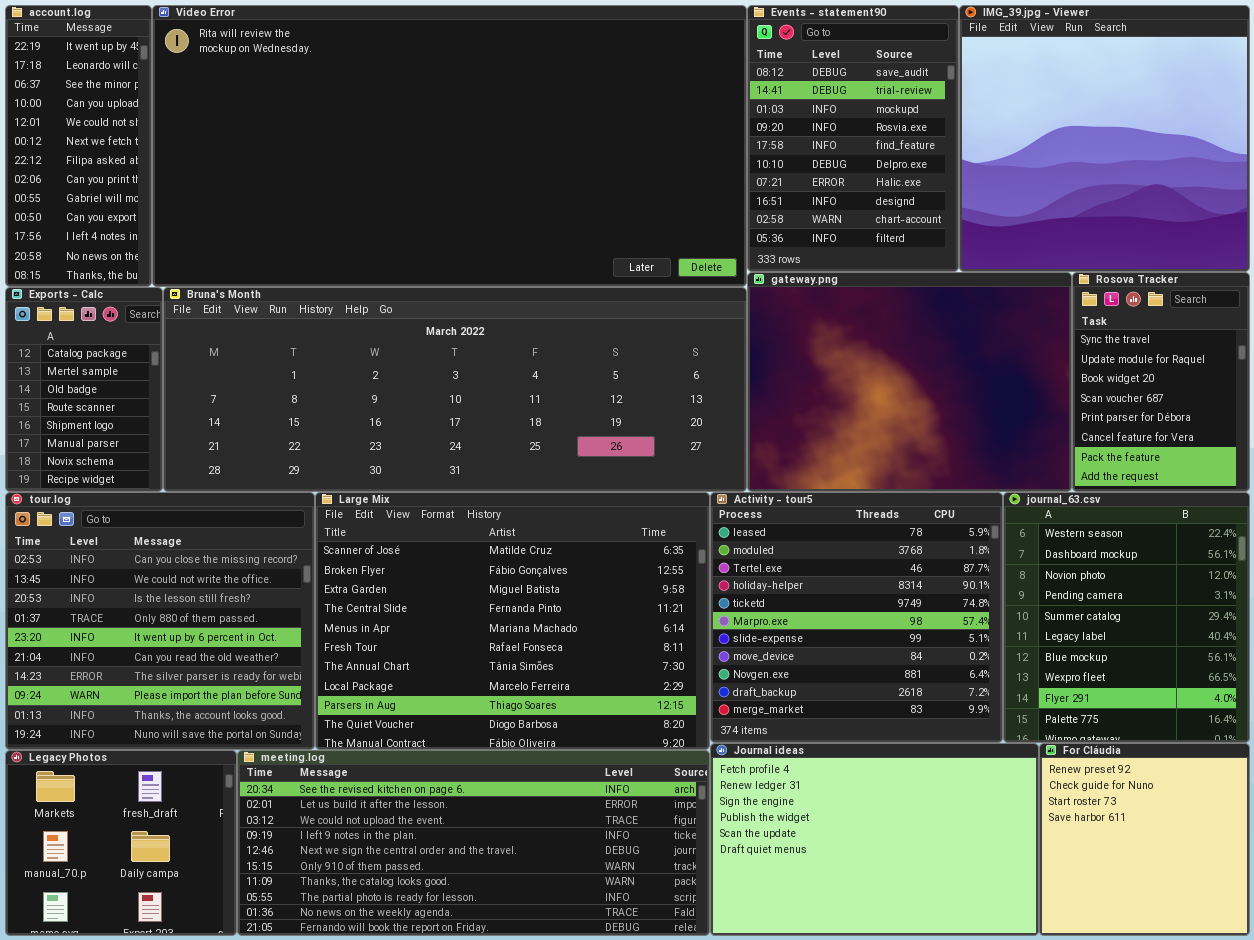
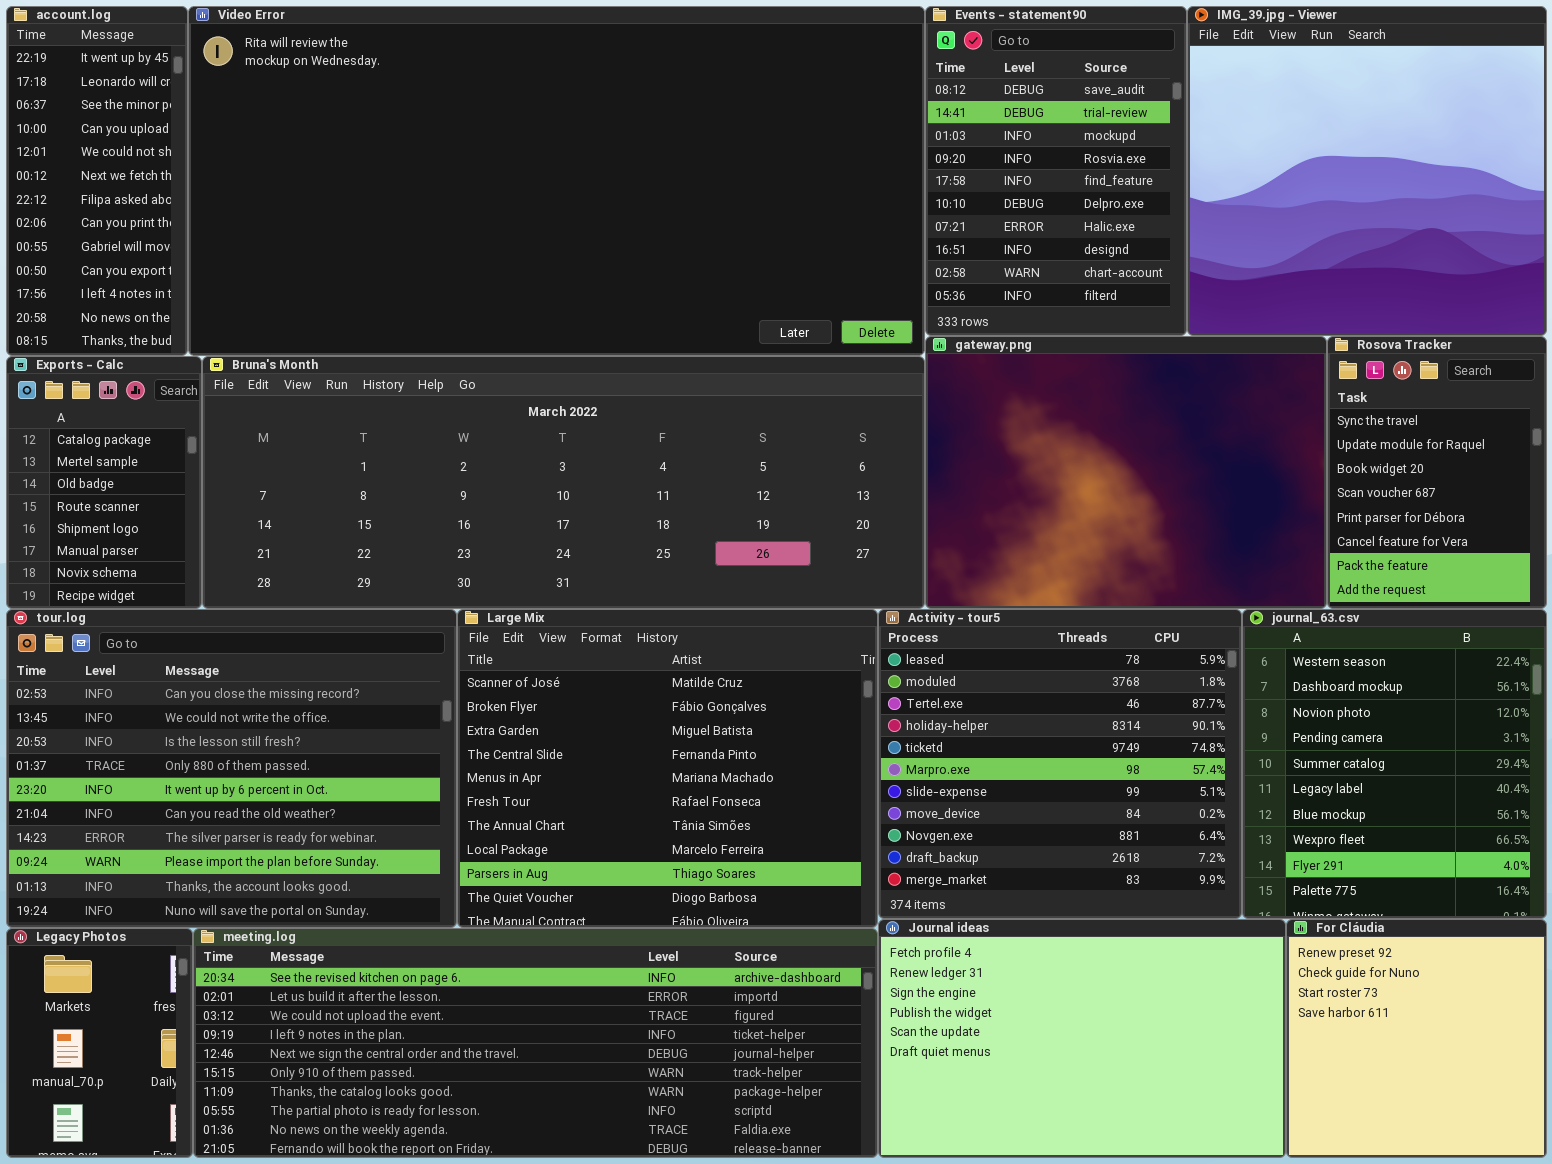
tour.log: [5,492,315,750] -> [6,609,457,928], resized
Large Mix: [315,492,710,750] -> [457,609,878,928], resized
Legacy Photos: [5,750,237,936] -> [6,928,193,1158], resized
meeting.log: [237,750,710,936] -> [193,928,878,1158], resized

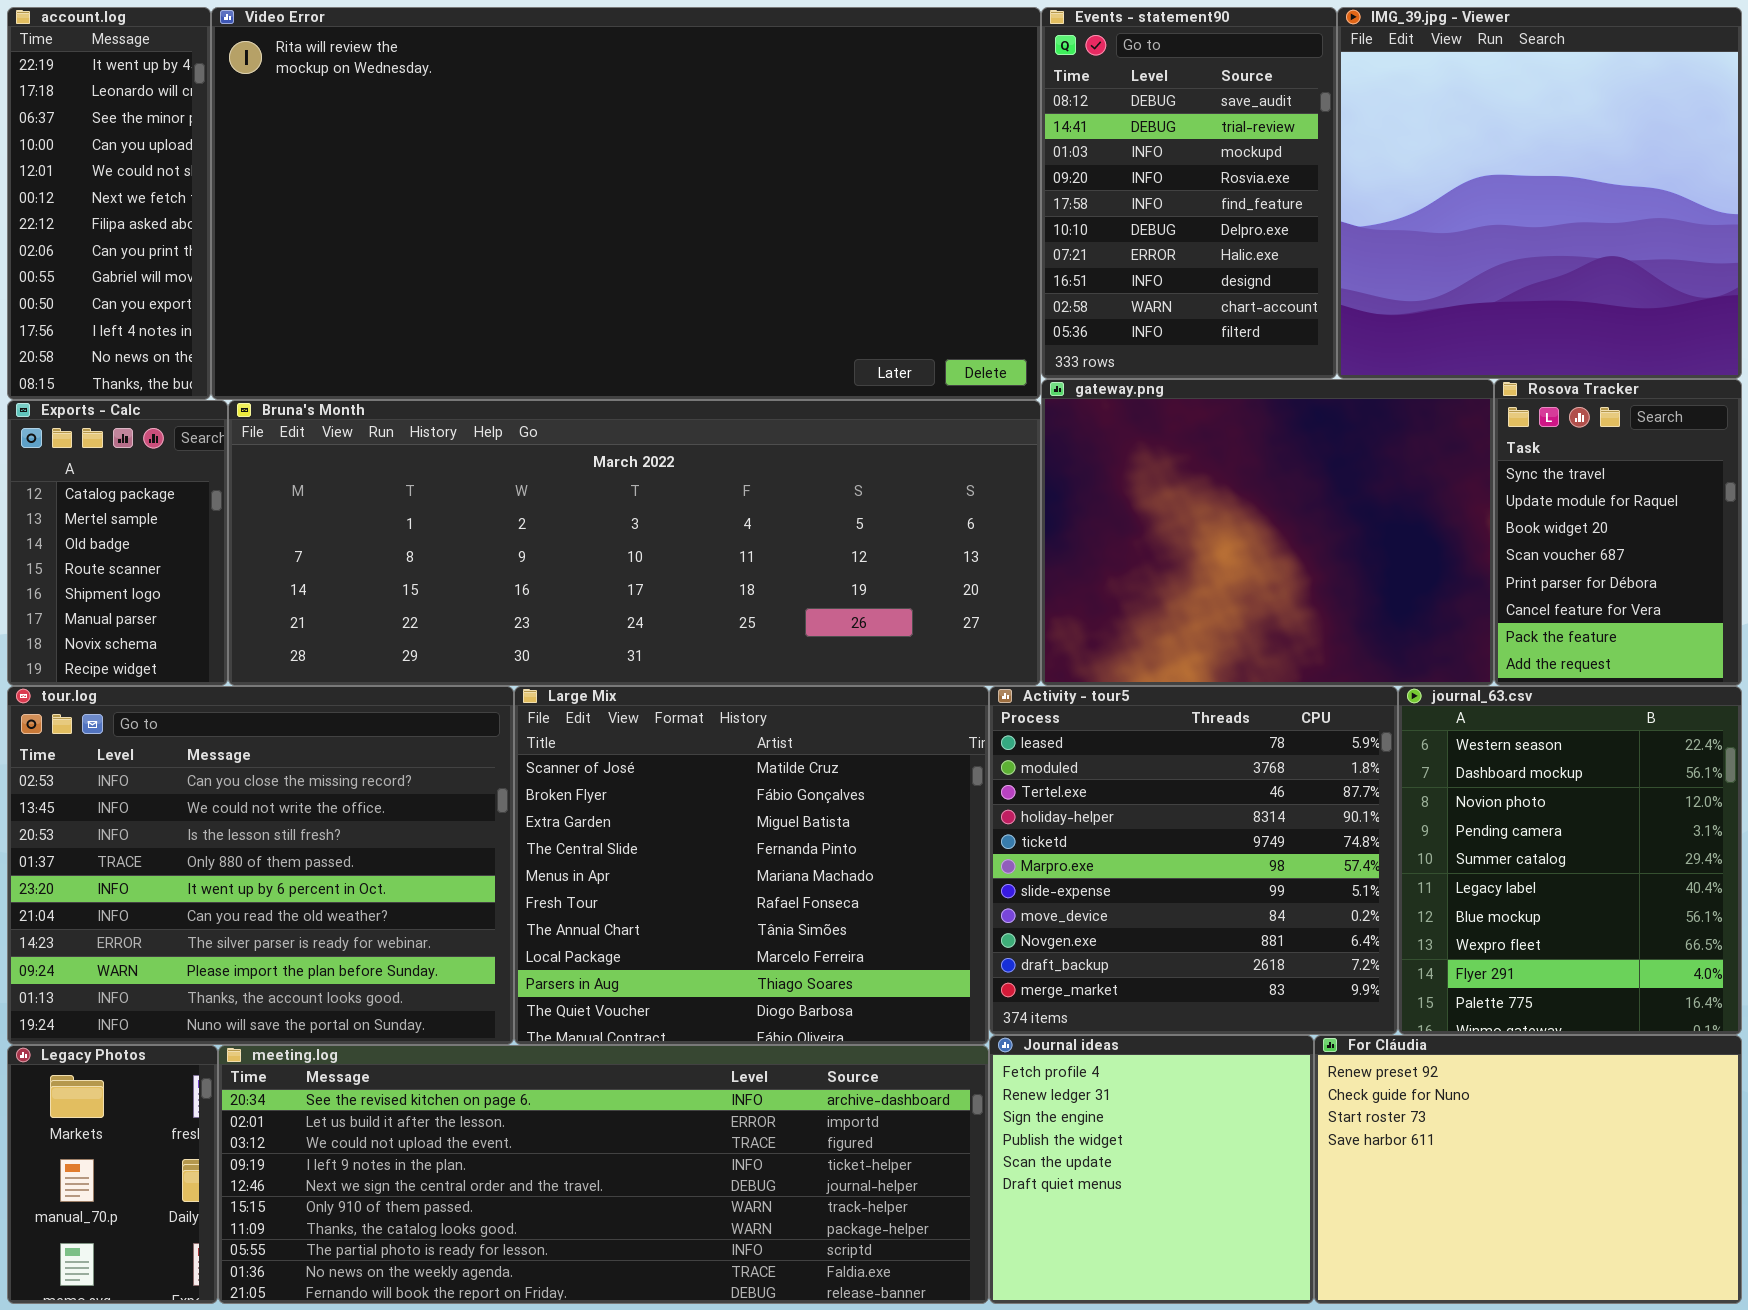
Journal ideas: [878,919,1286,1158] -> [989,1035,1314,1304], resized
For Cláudia: [1286,919,1547,1158] -> [1314,1035,1742,1304], resized

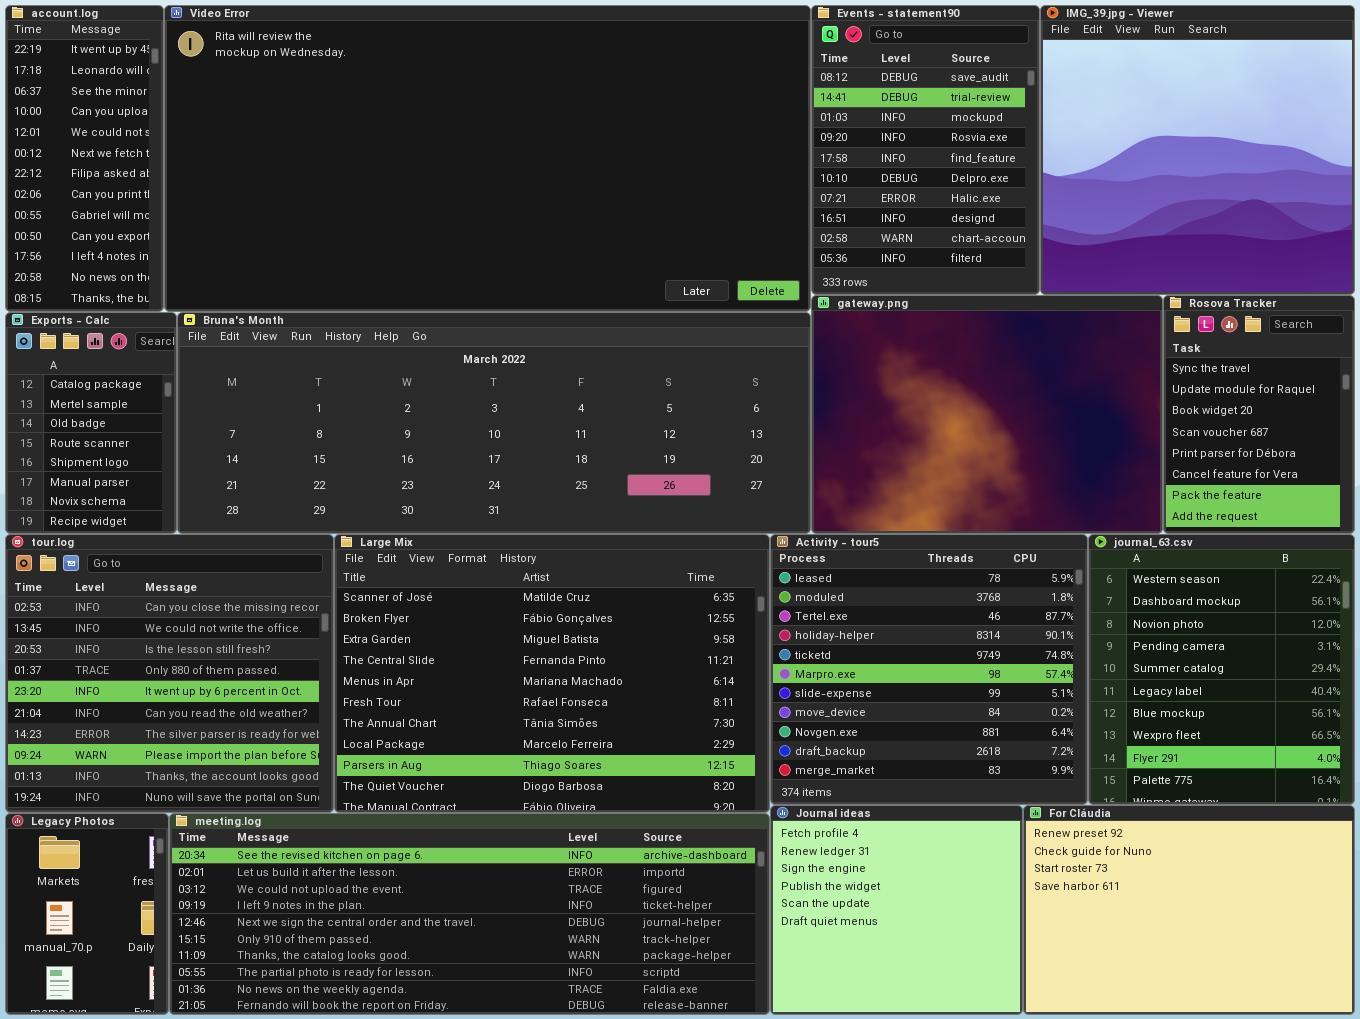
tour.log: [7,686,514,1045] -> [5,534,334,813], resized
Large Mix: [514,686,989,1045] -> [334,534,770,813], resized

